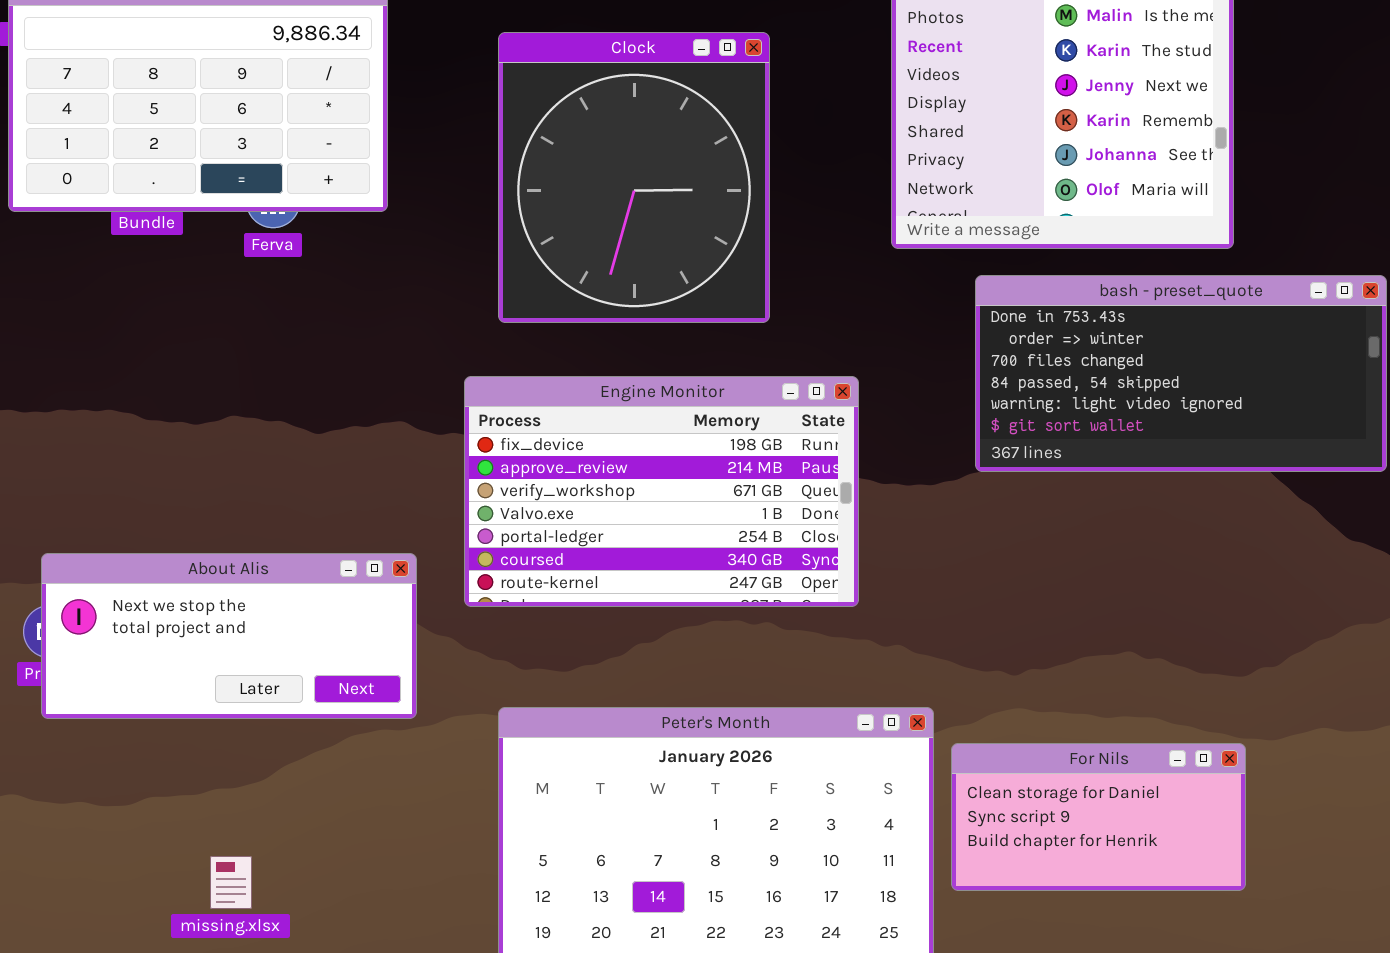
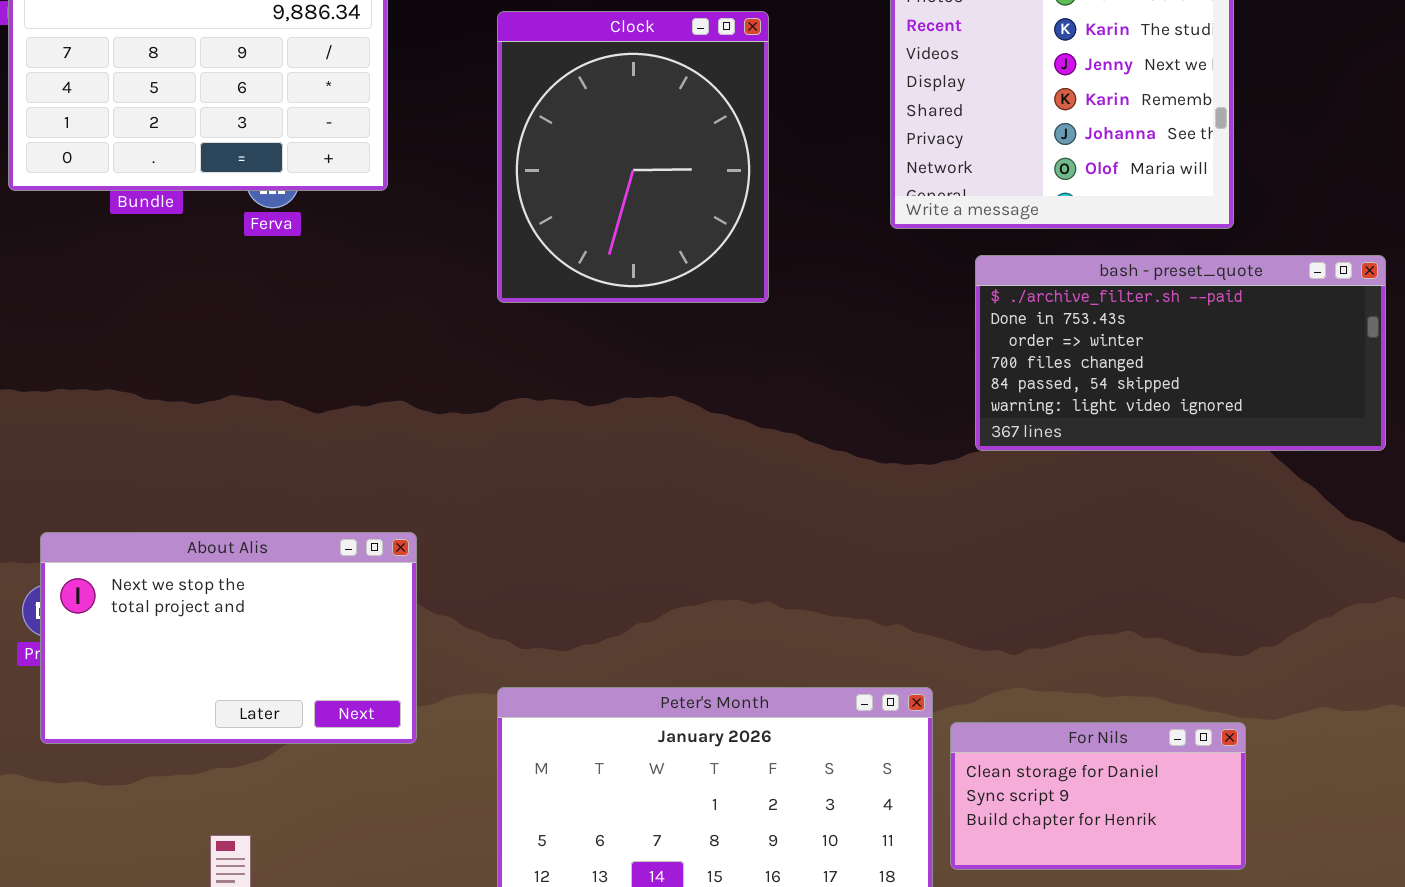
bash - preset_quote: [975,275,1387,472] -> [975,255,1386,451], scrolled up 1 row
Engine Monitor: [464,376,859,607] -> none, closed
About Alis: [41,553,417,719] -> [40,532,417,744], resized

